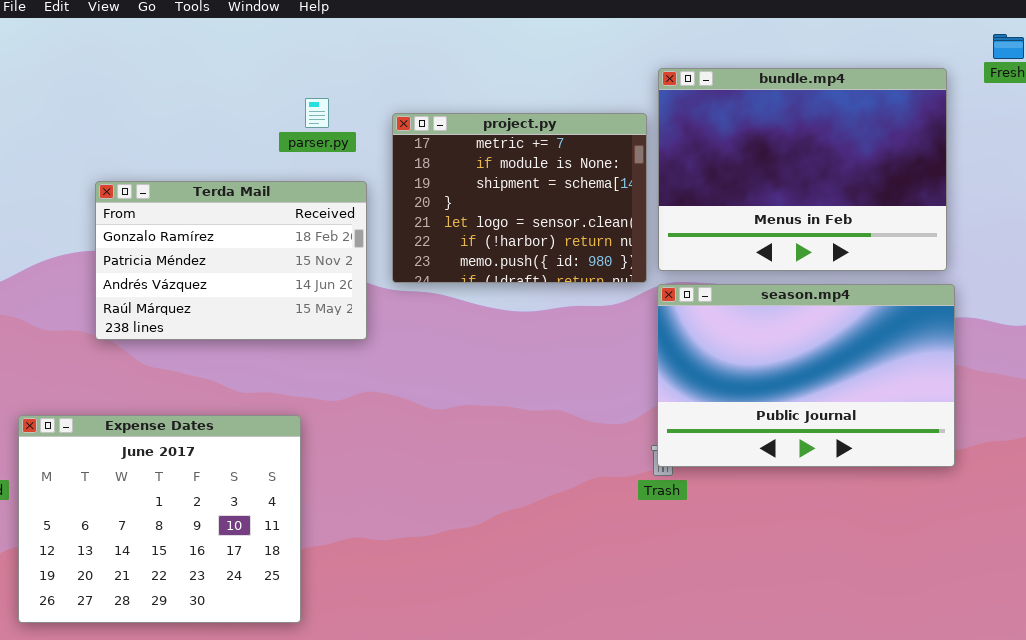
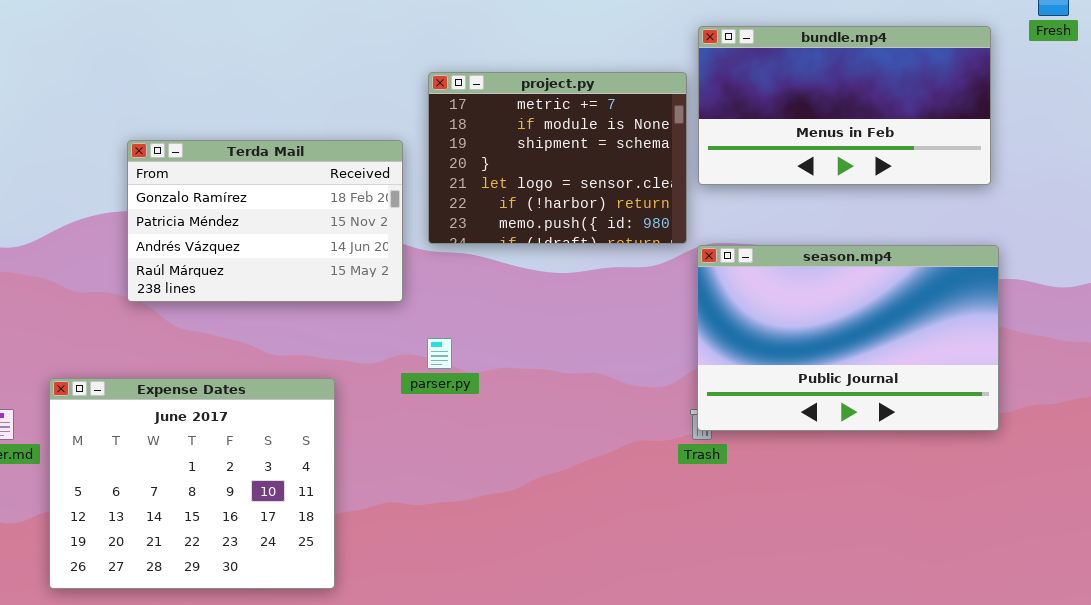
bundle.mp4: [658,68,947,271] -> [698,26,991,185], resized
parser.py: [305,98,329,128] -> [427,338,452,369], moved

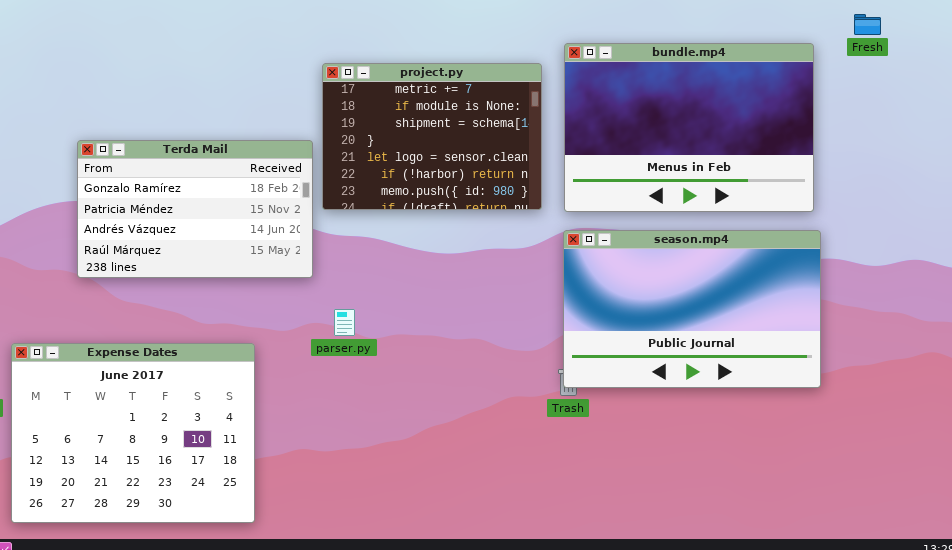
bundle.mp4: [698,26,991,185] -> [564,43,814,212], resized
project.py: [428,72,687,244] -> [322,63,542,210], moved

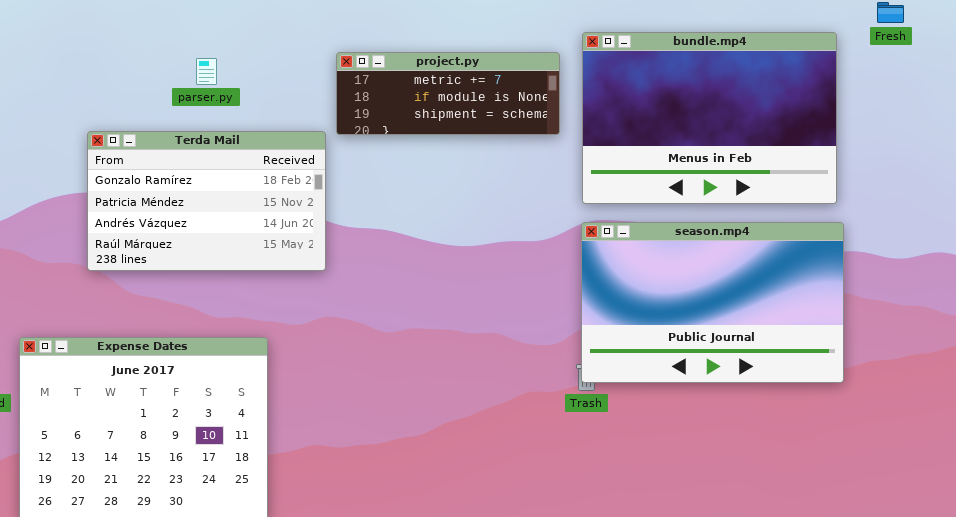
project.py: [322,63,542,210] -> [336,52,560,135], resized
parser.py: [334,309,355,336] -> [196,58,217,85], moved

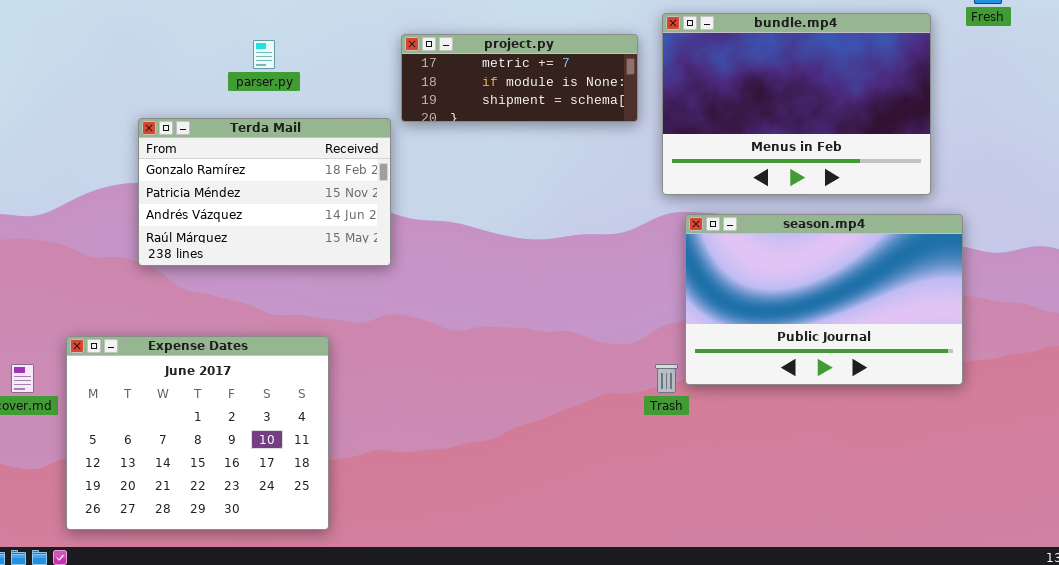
season.mp4: [581,222,844,383] -> [685,214,963,385], moved

